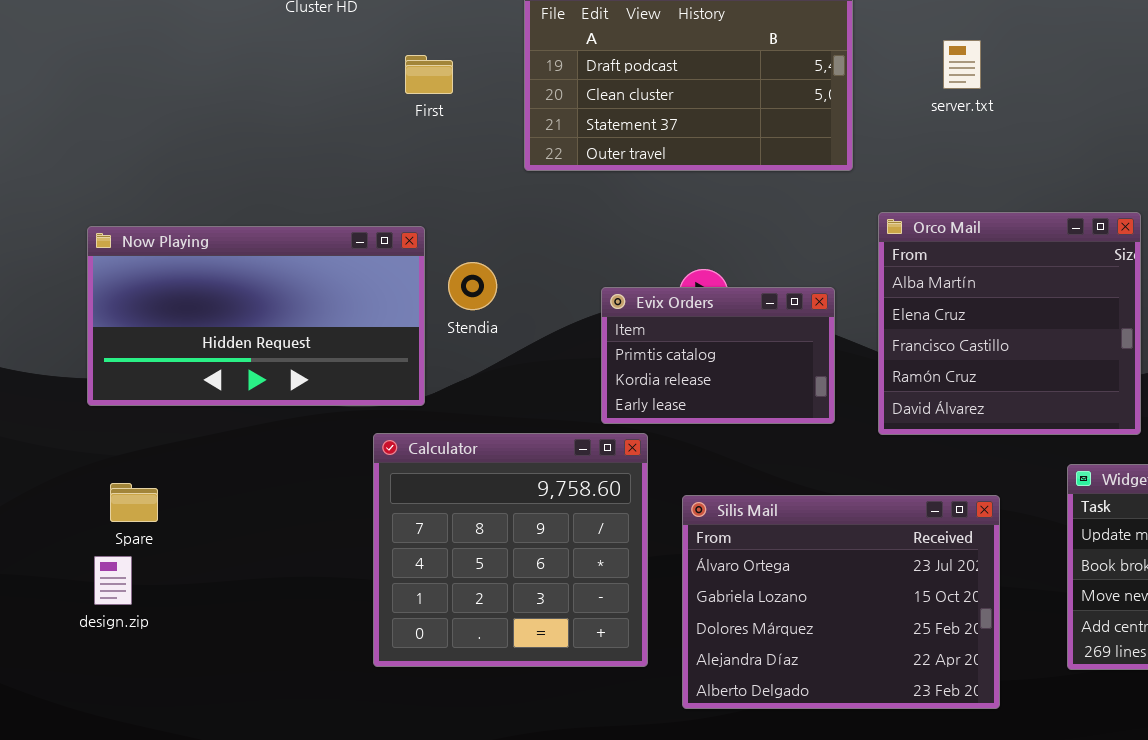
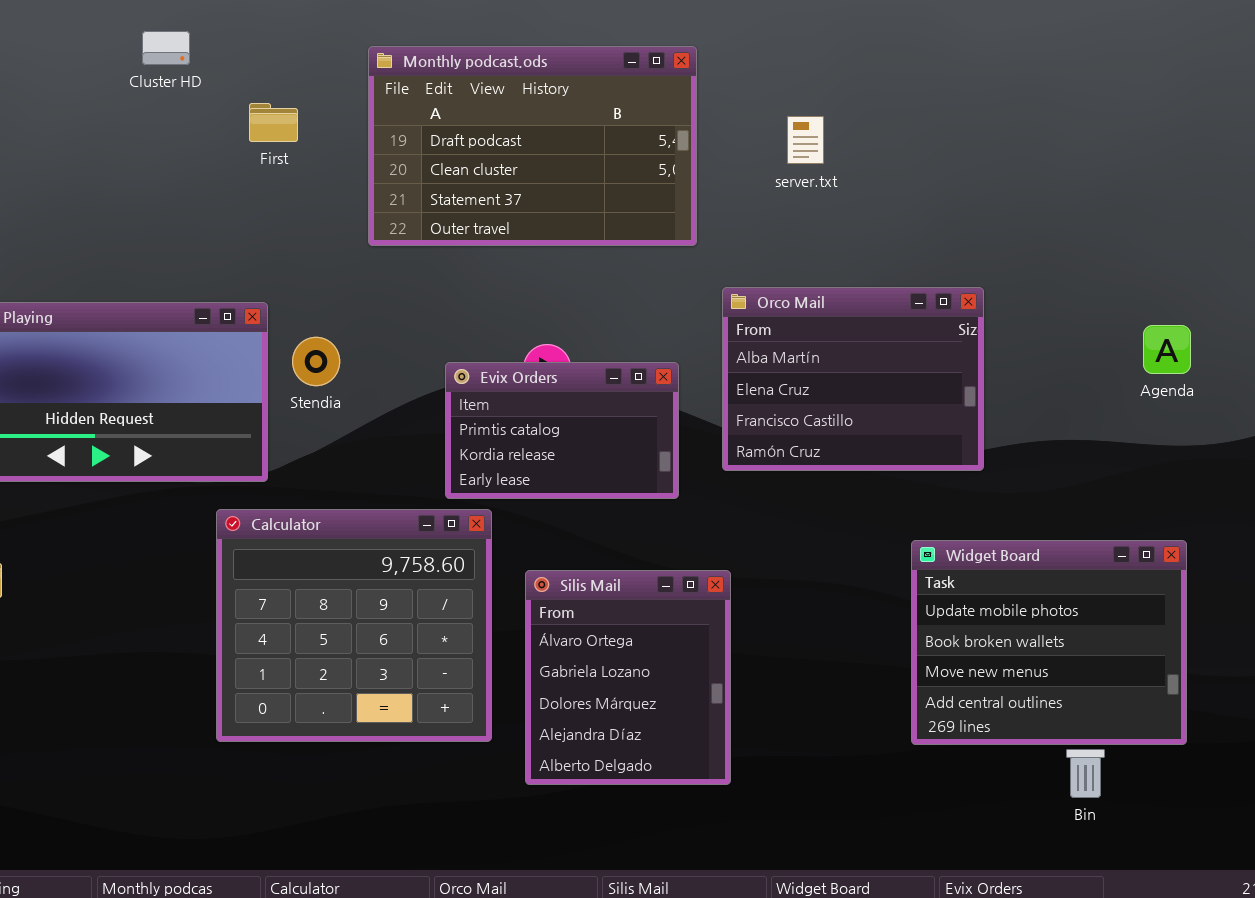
First: [405,55,453,94] -> [249,103,298,142], moved
Orco Mail: [878,212,1141,435] -> [722,287,984,471], resized
Silis Mail: [682,495,1000,709] -> [525,570,731,785], resized

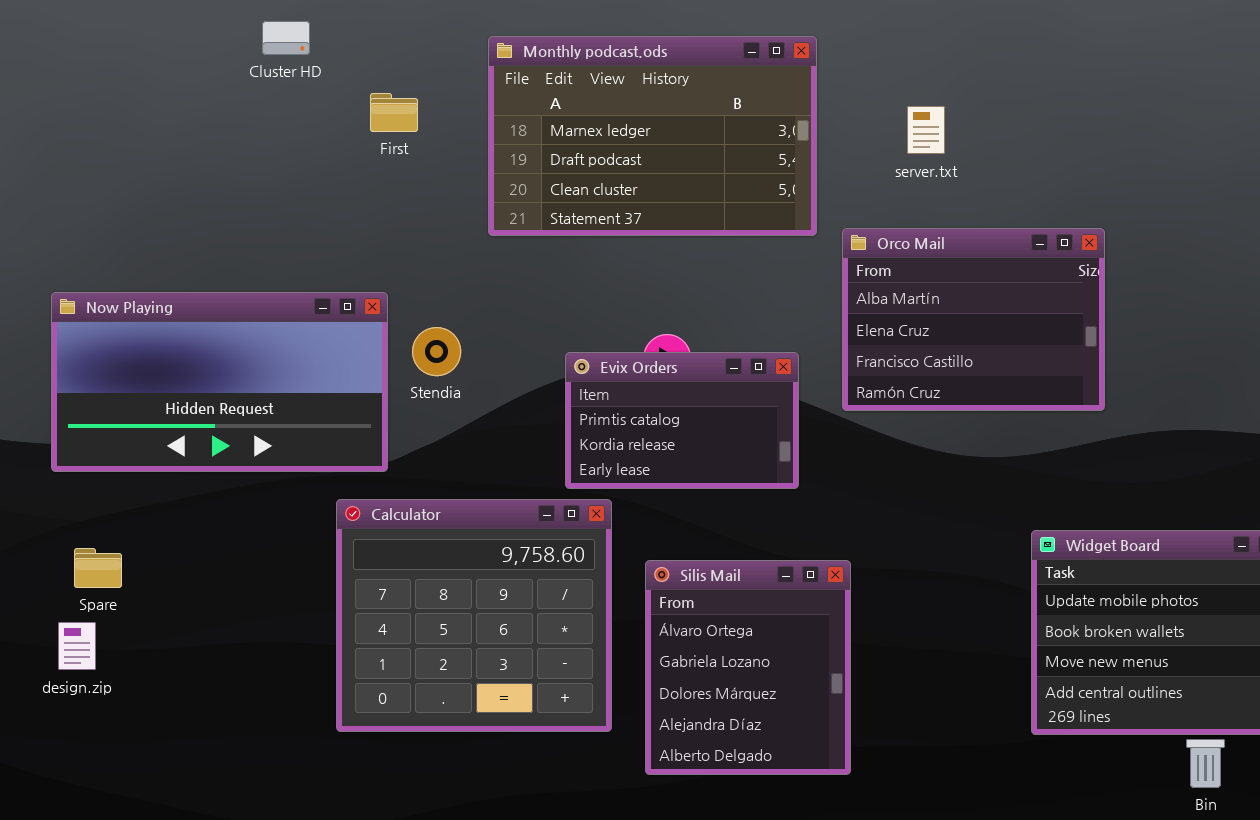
Monthly podcast.ods: [368,46,697,246] -> [488,36,817,236], scrolled up 1 row
Orco Mail: [722,287,984,471] -> [842,228,1105,411], moved

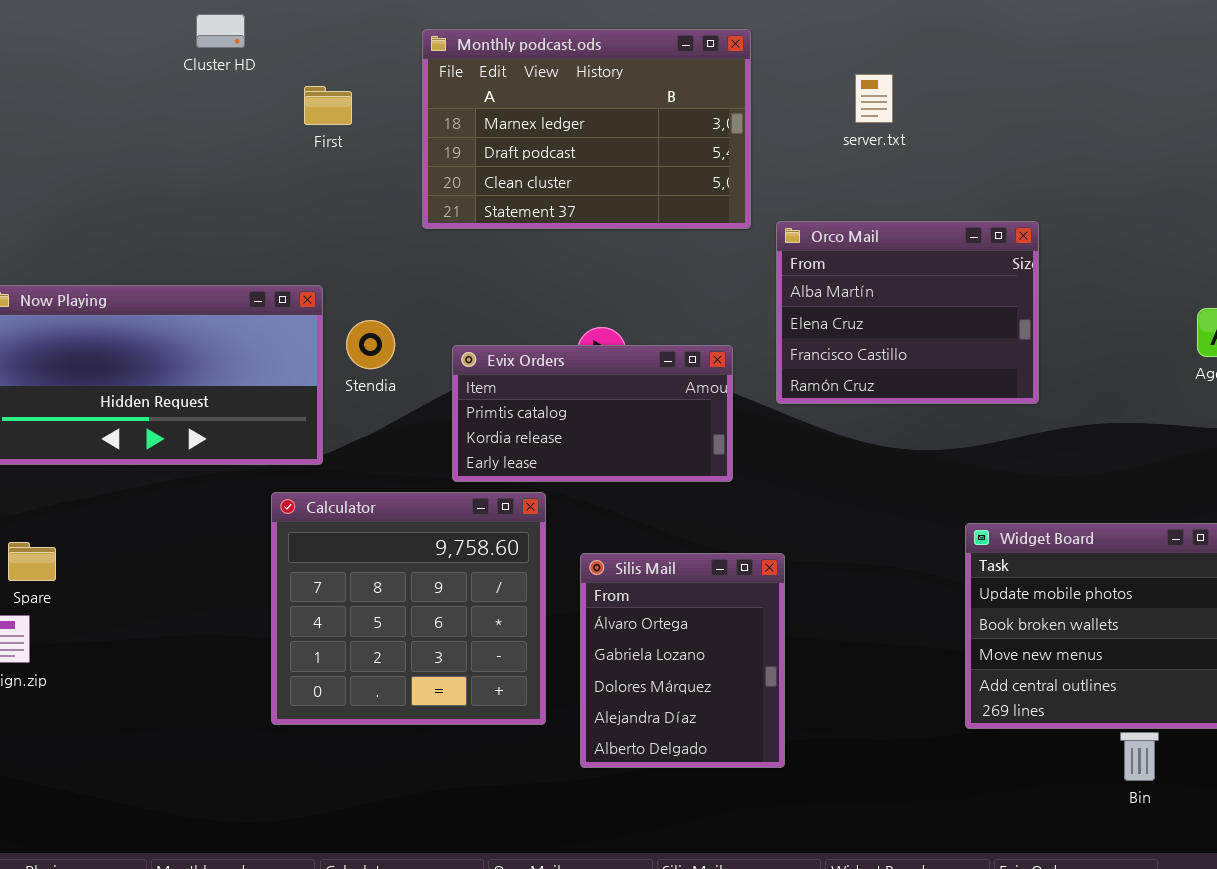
server.txt: [907,106,945,154] -> [855,74,893,123], moved
Evix Orders: [565,352,799,489] -> [452,345,733,482], resized

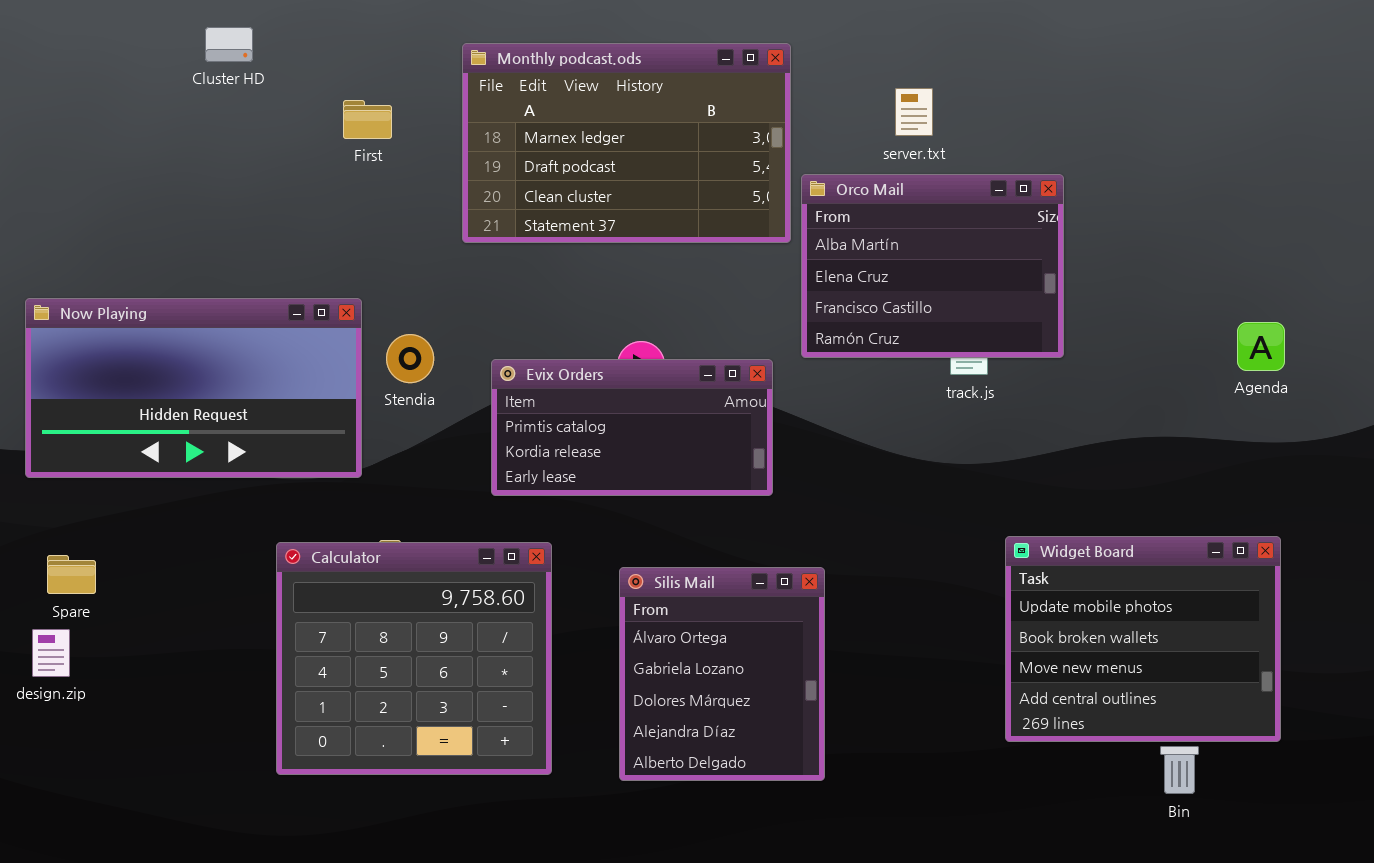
Cluster HD: [196,14,245,48] -> [205,27,253,62], moved
Orco Mail: [776,221,1039,404] -> [801,174,1064,358], moved
Calculator: [271,492,546,725] -> [276,542,552,775], moved

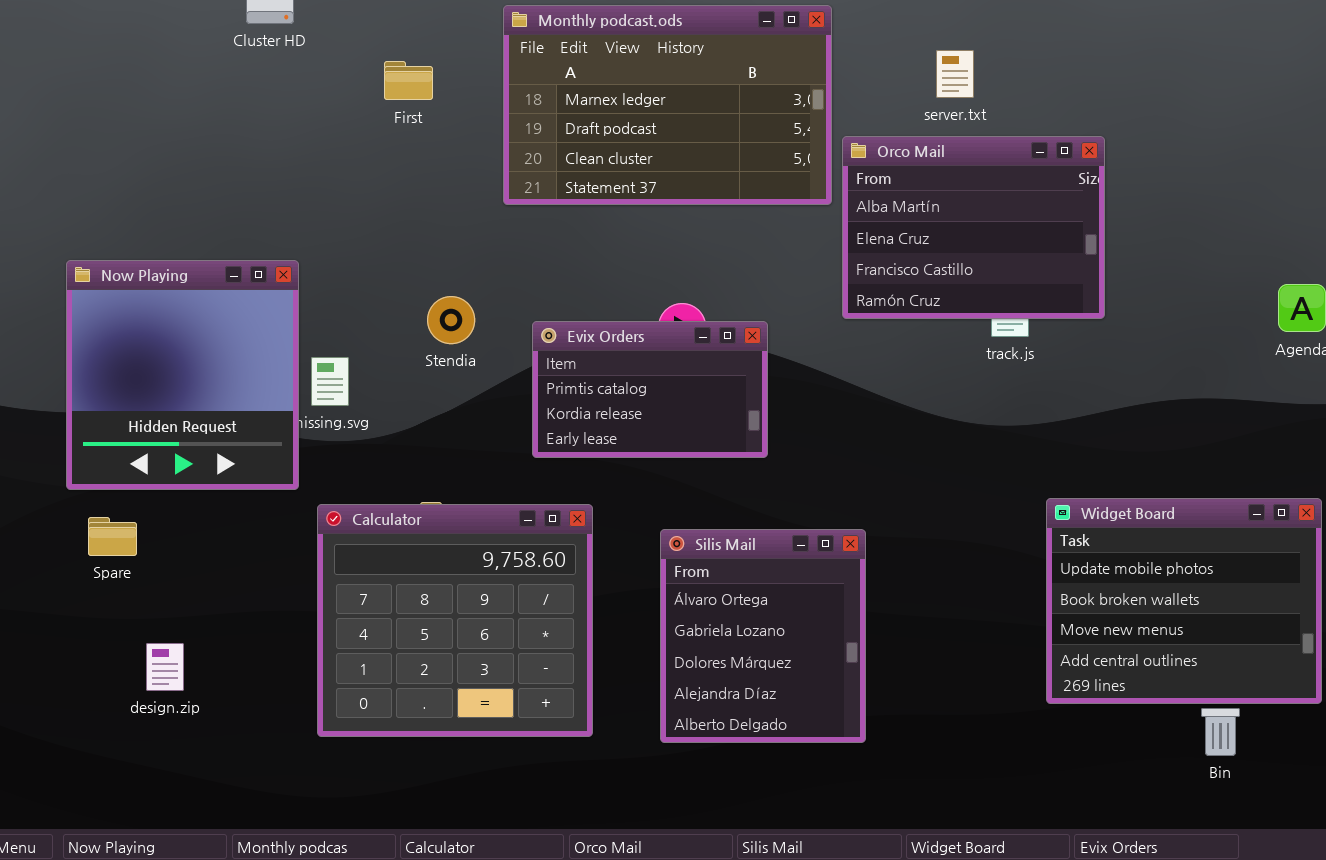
Now Playing: [25,298,362,478] -> [66,260,299,490], resized
Evix Orders: [491,359,773,496] -> [532,321,768,458], resized
design.zip: [32,629,70,677] -> [146,643,184,691], moved

